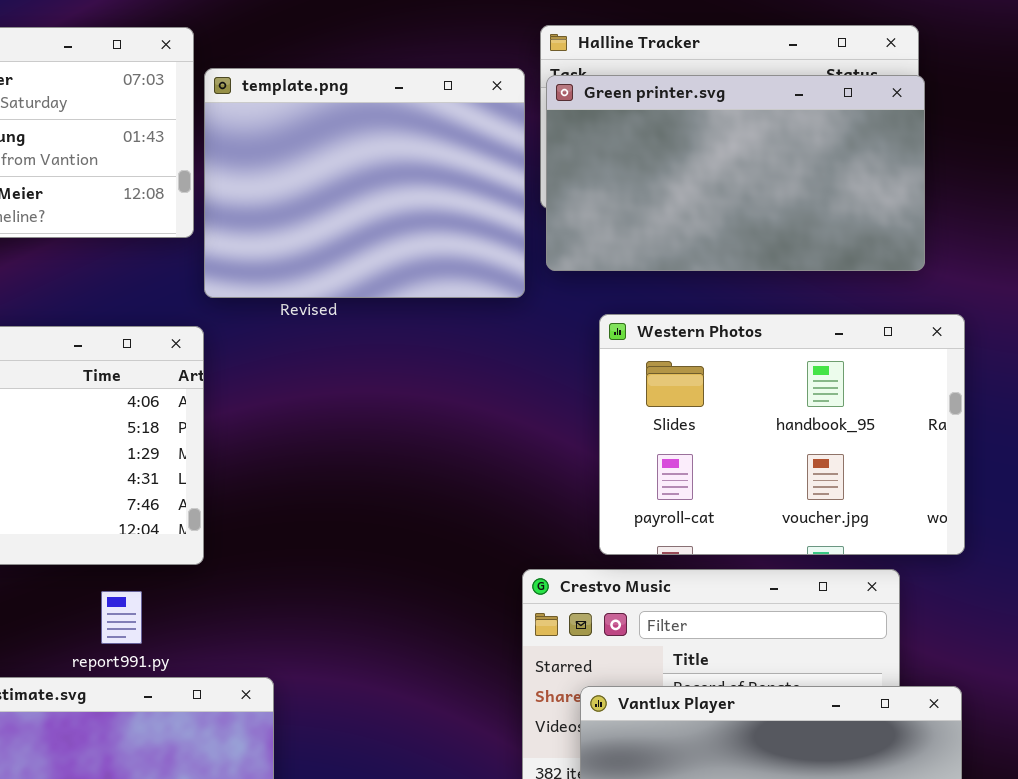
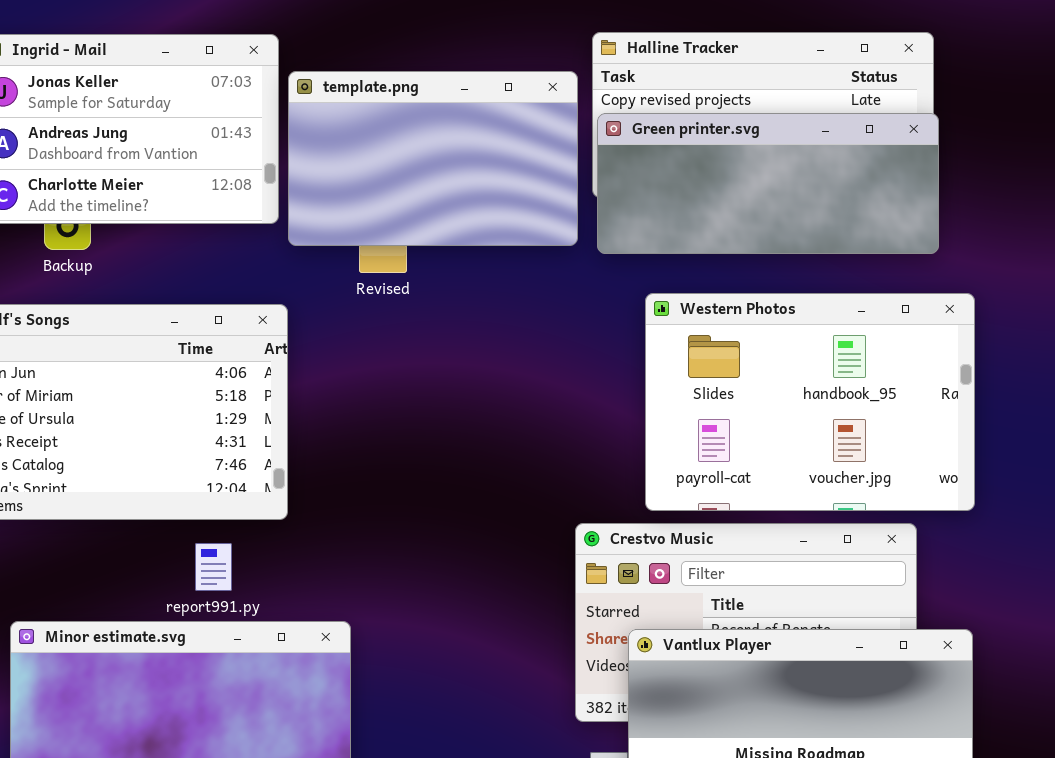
template.png: [204,68,525,298] -> [288,71,578,246], resized
Green printer.svg: [546,75,925,271] -> [597,113,939,254], resized

